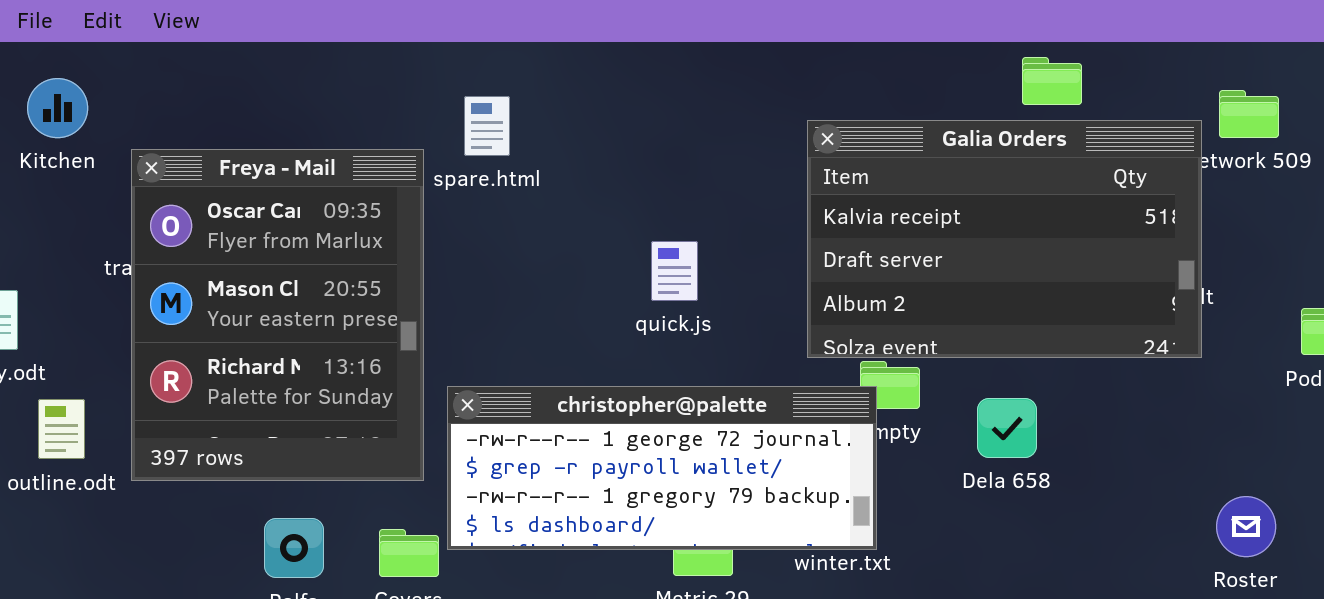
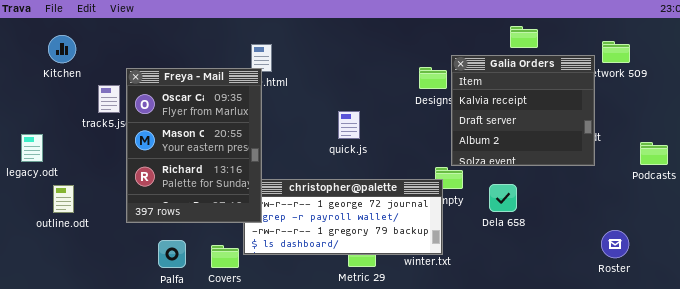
Galia Orders: [807,120,1202,358] -> [451,55,595,166], resized
Freya - Mail: [131,149,424,481] -> [126,68,262,223], moved

